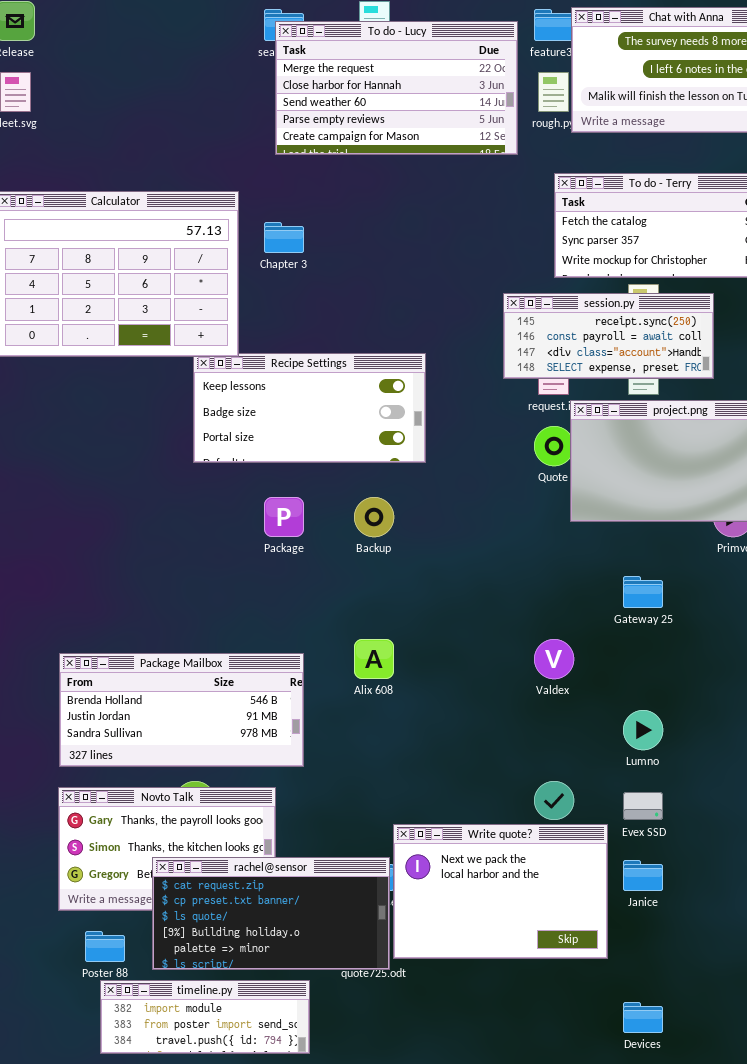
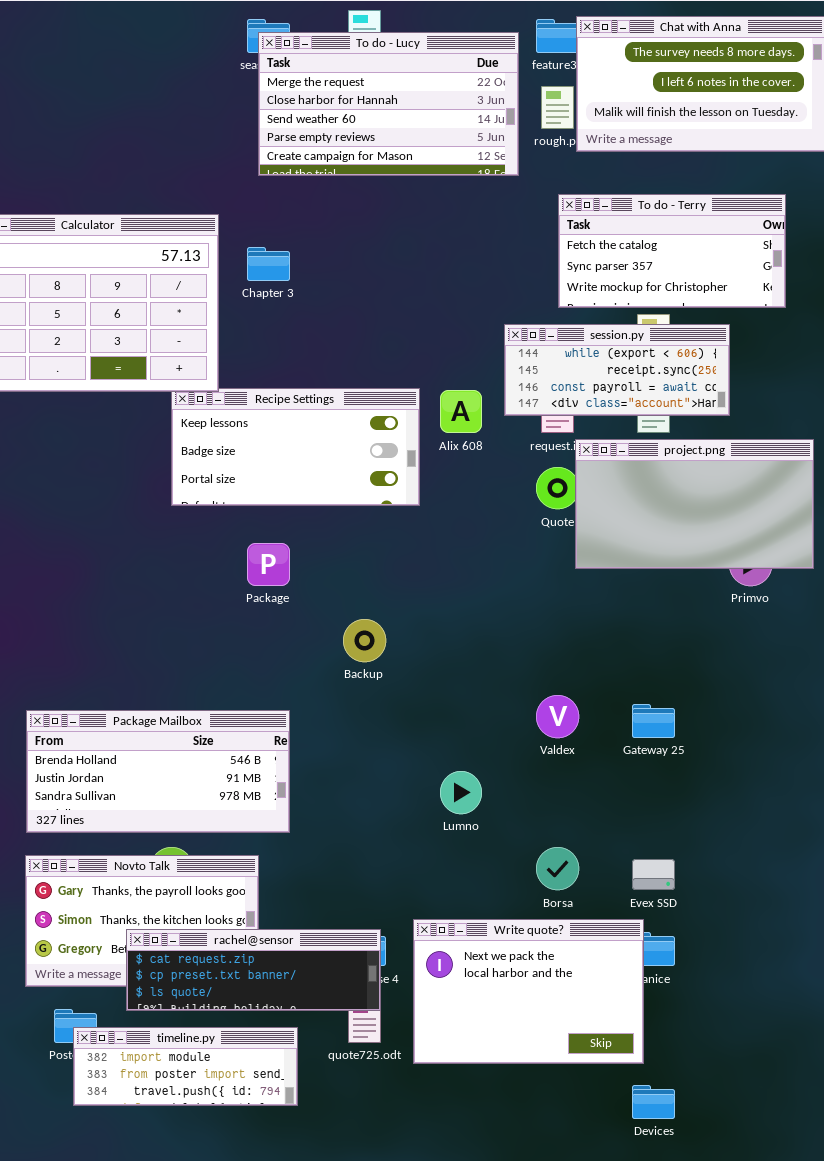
session.py: [503,293,714,379] -> [504,324,730,416], scrolled up 1 row
Backup: [354,497,394,537] -> [343,619,386,662], moved
Gateway 25: [623,576,663,608] -> [632,704,675,738], moved
Alix 608: [354,639,394,679] -> [440,390,482,433], moved
Lumno: [623,710,663,750] -> [440,771,482,814], moved
Write quote?: [393,824,608,959] -> [413,919,644,1064], moved
rachel@sensor: [152,857,390,970] -> [126,929,381,1011], resized
timeline.py: [100,980,310,1054] -> [73,1027,298,1106], moved

